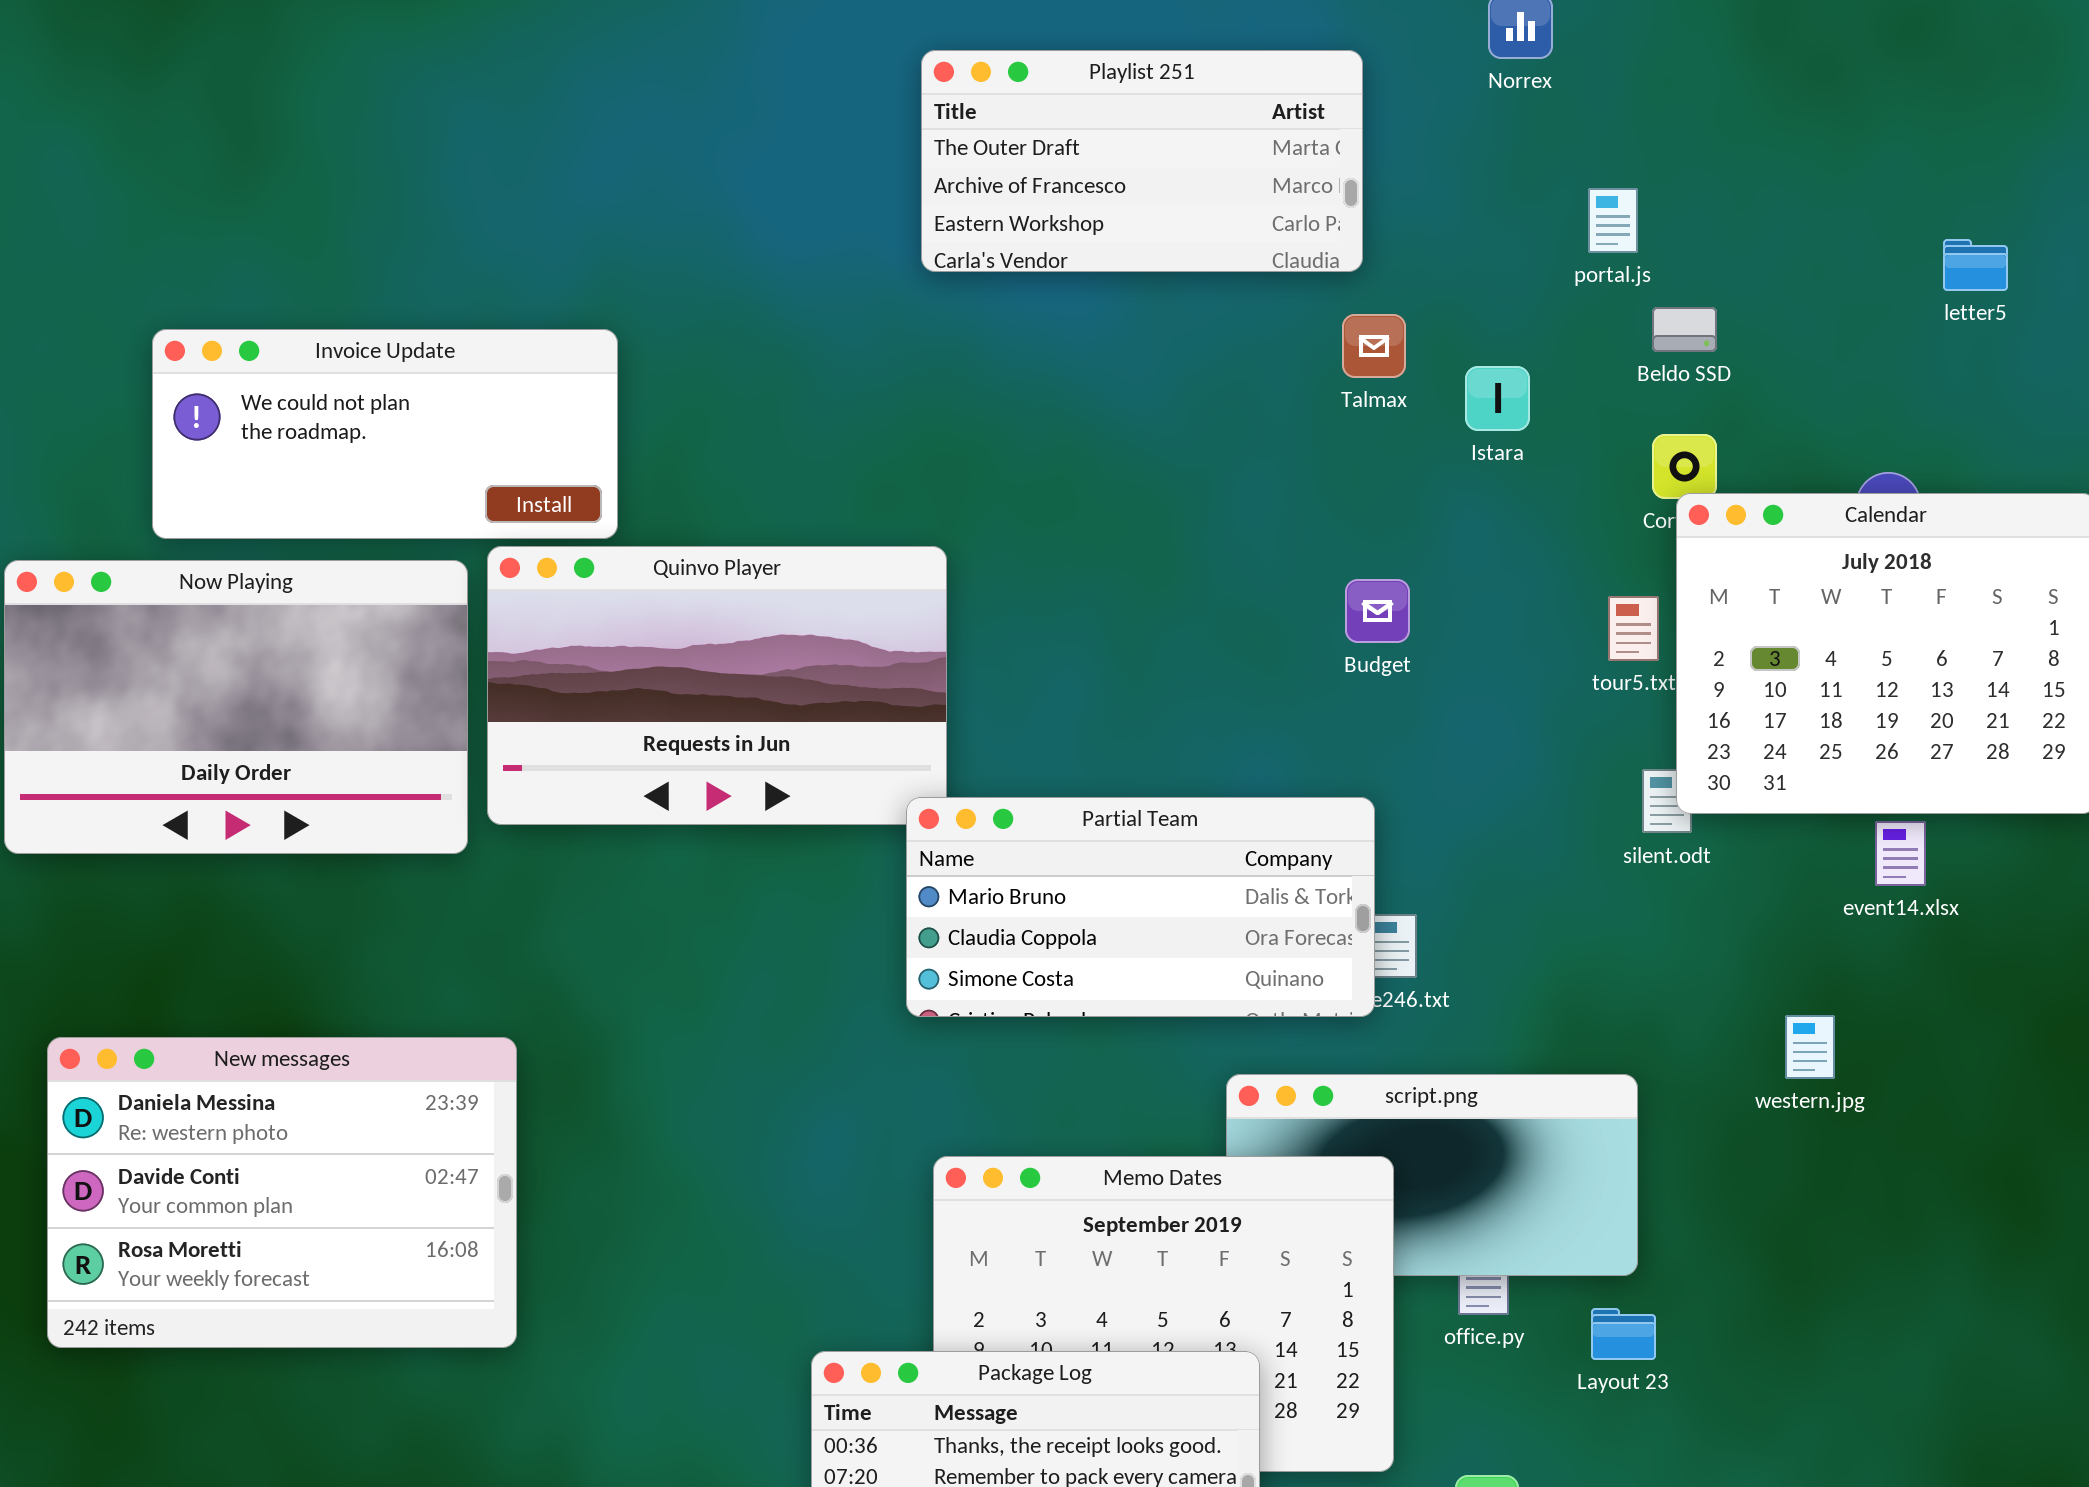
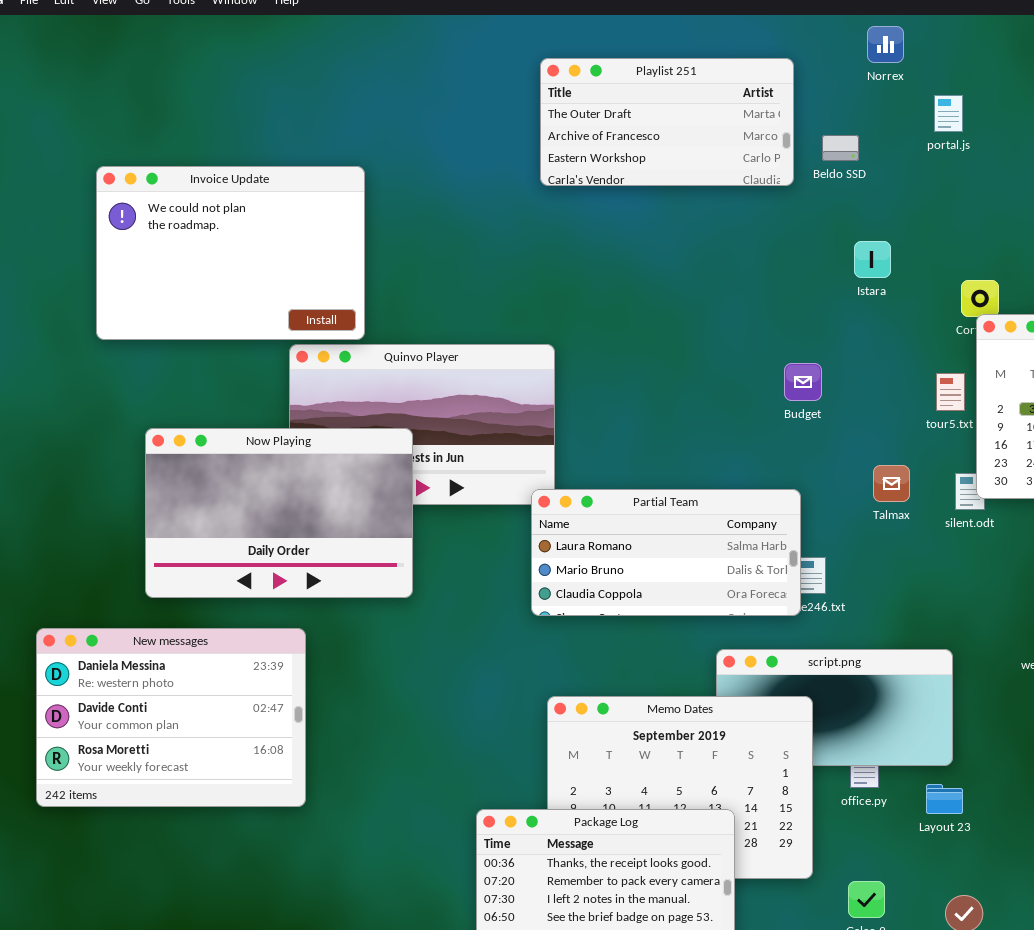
portal.js: [1588,188,1638,253] -> [934,95,963,132], moved
Beldo SSD: [1652,307,1717,352] -> [822,135,859,161], moved
Talmax: [1342,314,1406,378] -> [873,465,910,502], moved
Invoice Update: [152,329,618,539] -> [96,166,365,340], resized
Now Playing: [4,560,468,854] -> [145,428,413,598], moved
Partial Team: [906,797,1375,1017] -> [531,489,801,616], scrolled up 1 row

